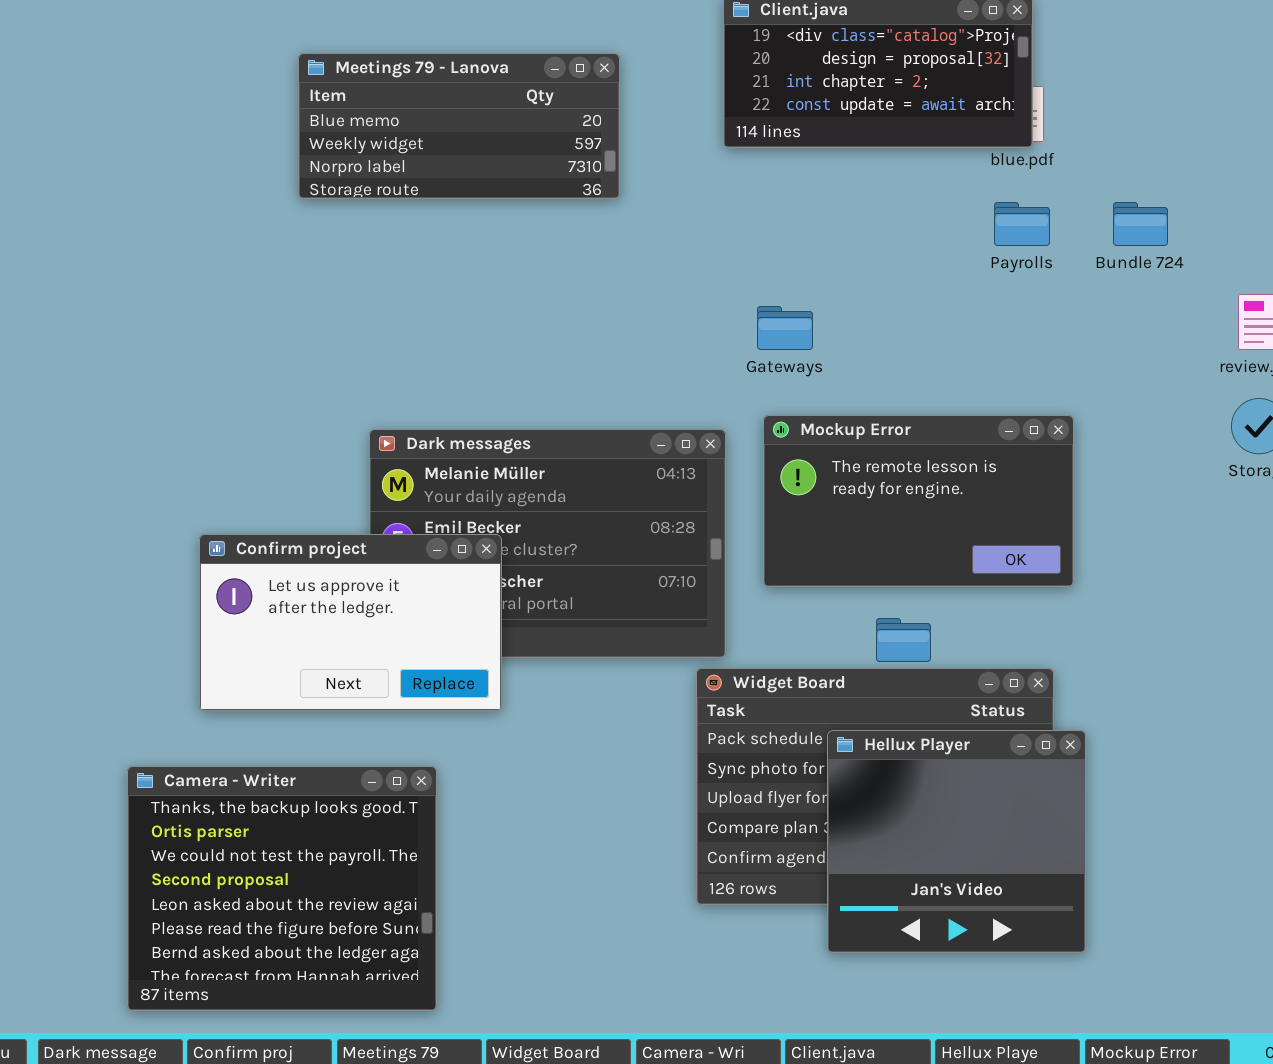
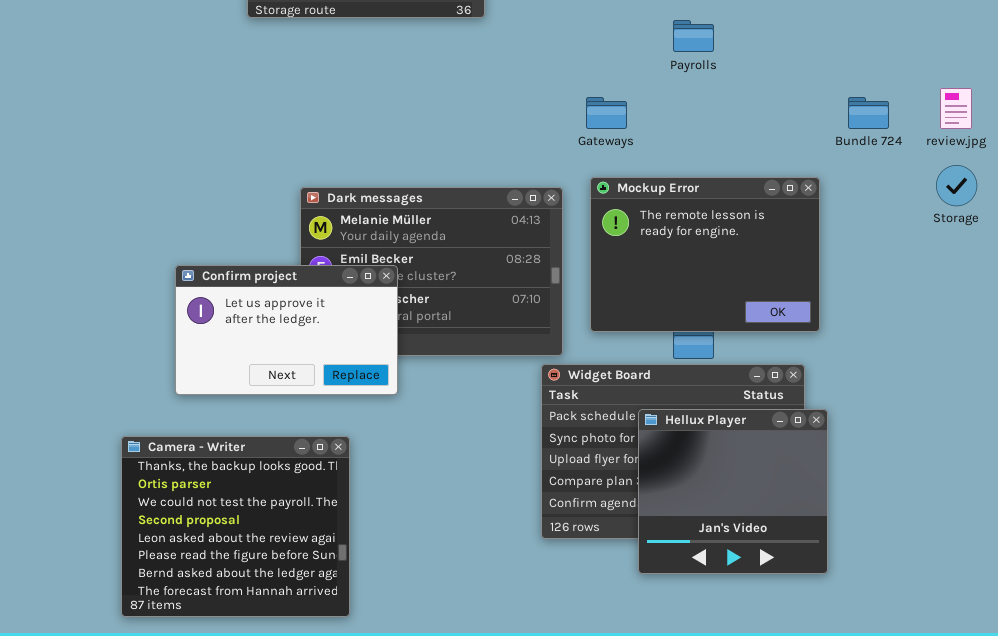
Payrolls: [994,202,1050,246] -> [673,20,714,52], moved
Bundle 724: [1113,202,1168,246] -> [848,97,889,129], moved
Mockup Error: [763,415,1074,587] -> [590,177,820,332], resized

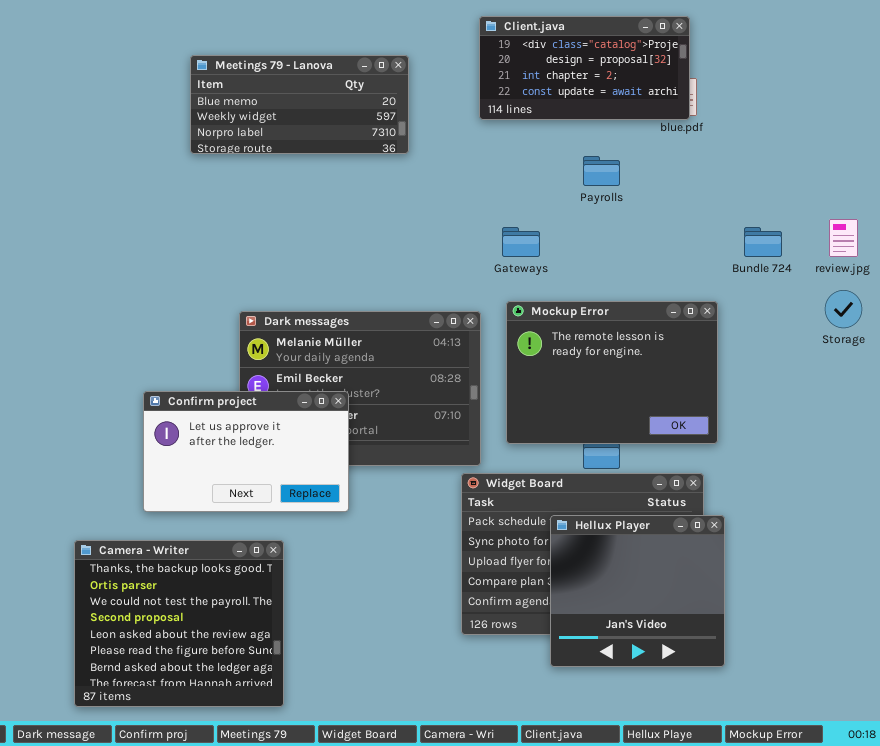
Confirm project: [175,265,398,395] -> [143,391,349,512], moved

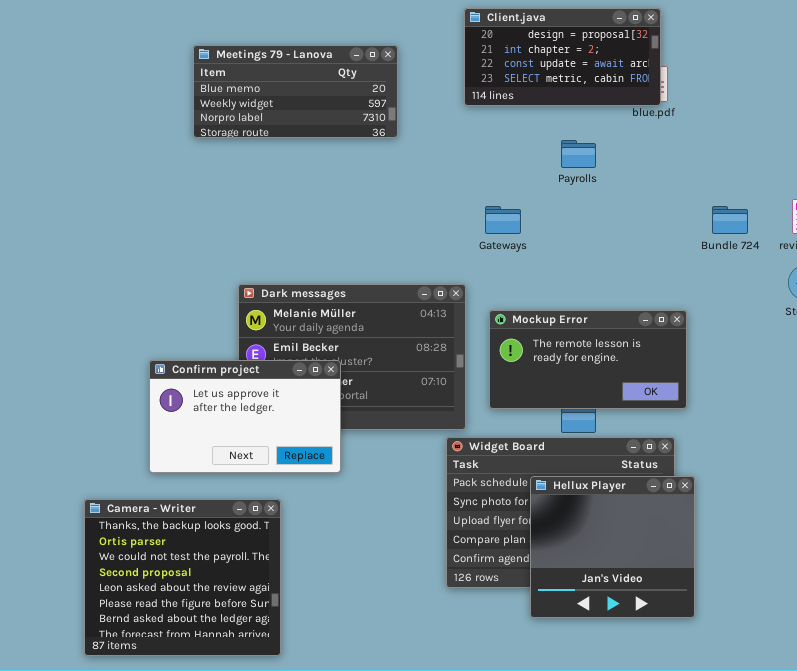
Client.java: [479,16,690,120] -> [464,8,661,106], scrolled down 1 row
Mockup Error: [506,301,718,444] -> [489,310,687,409], resized

